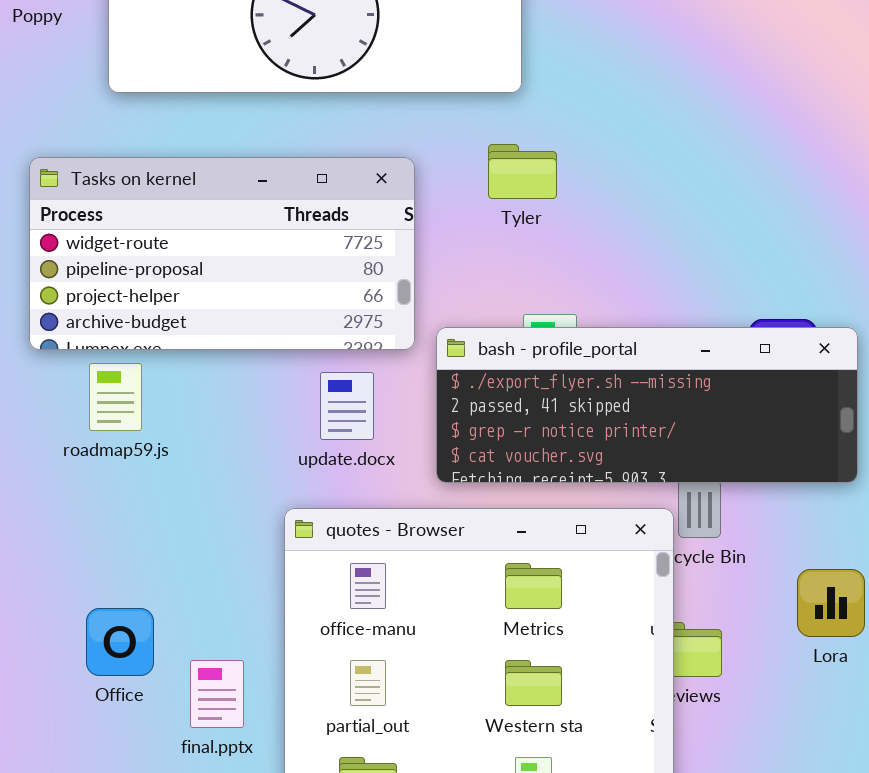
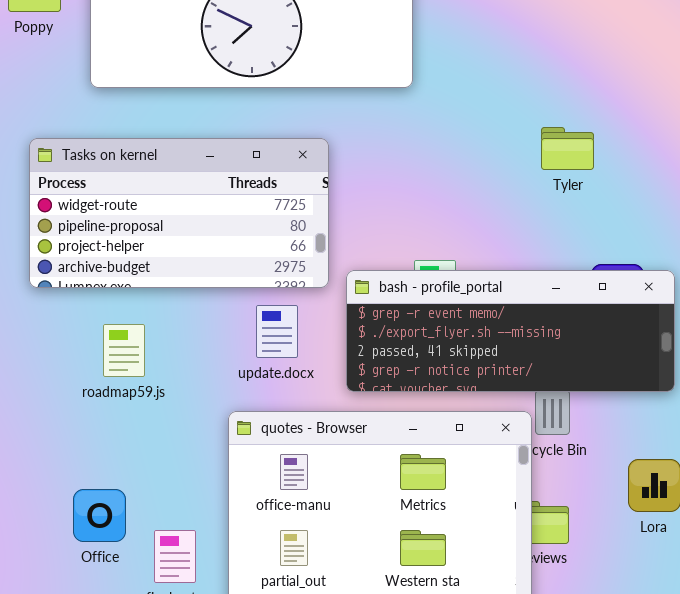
Tyler: [488,144,557,199] -> [541,127,594,170], moved
bash - profile_portal: [436,327,858,483] -> [346,270,675,392], scrolled up 1 row
roadmap59.js: [89,363,142,431] -> [103,324,145,377], moved

